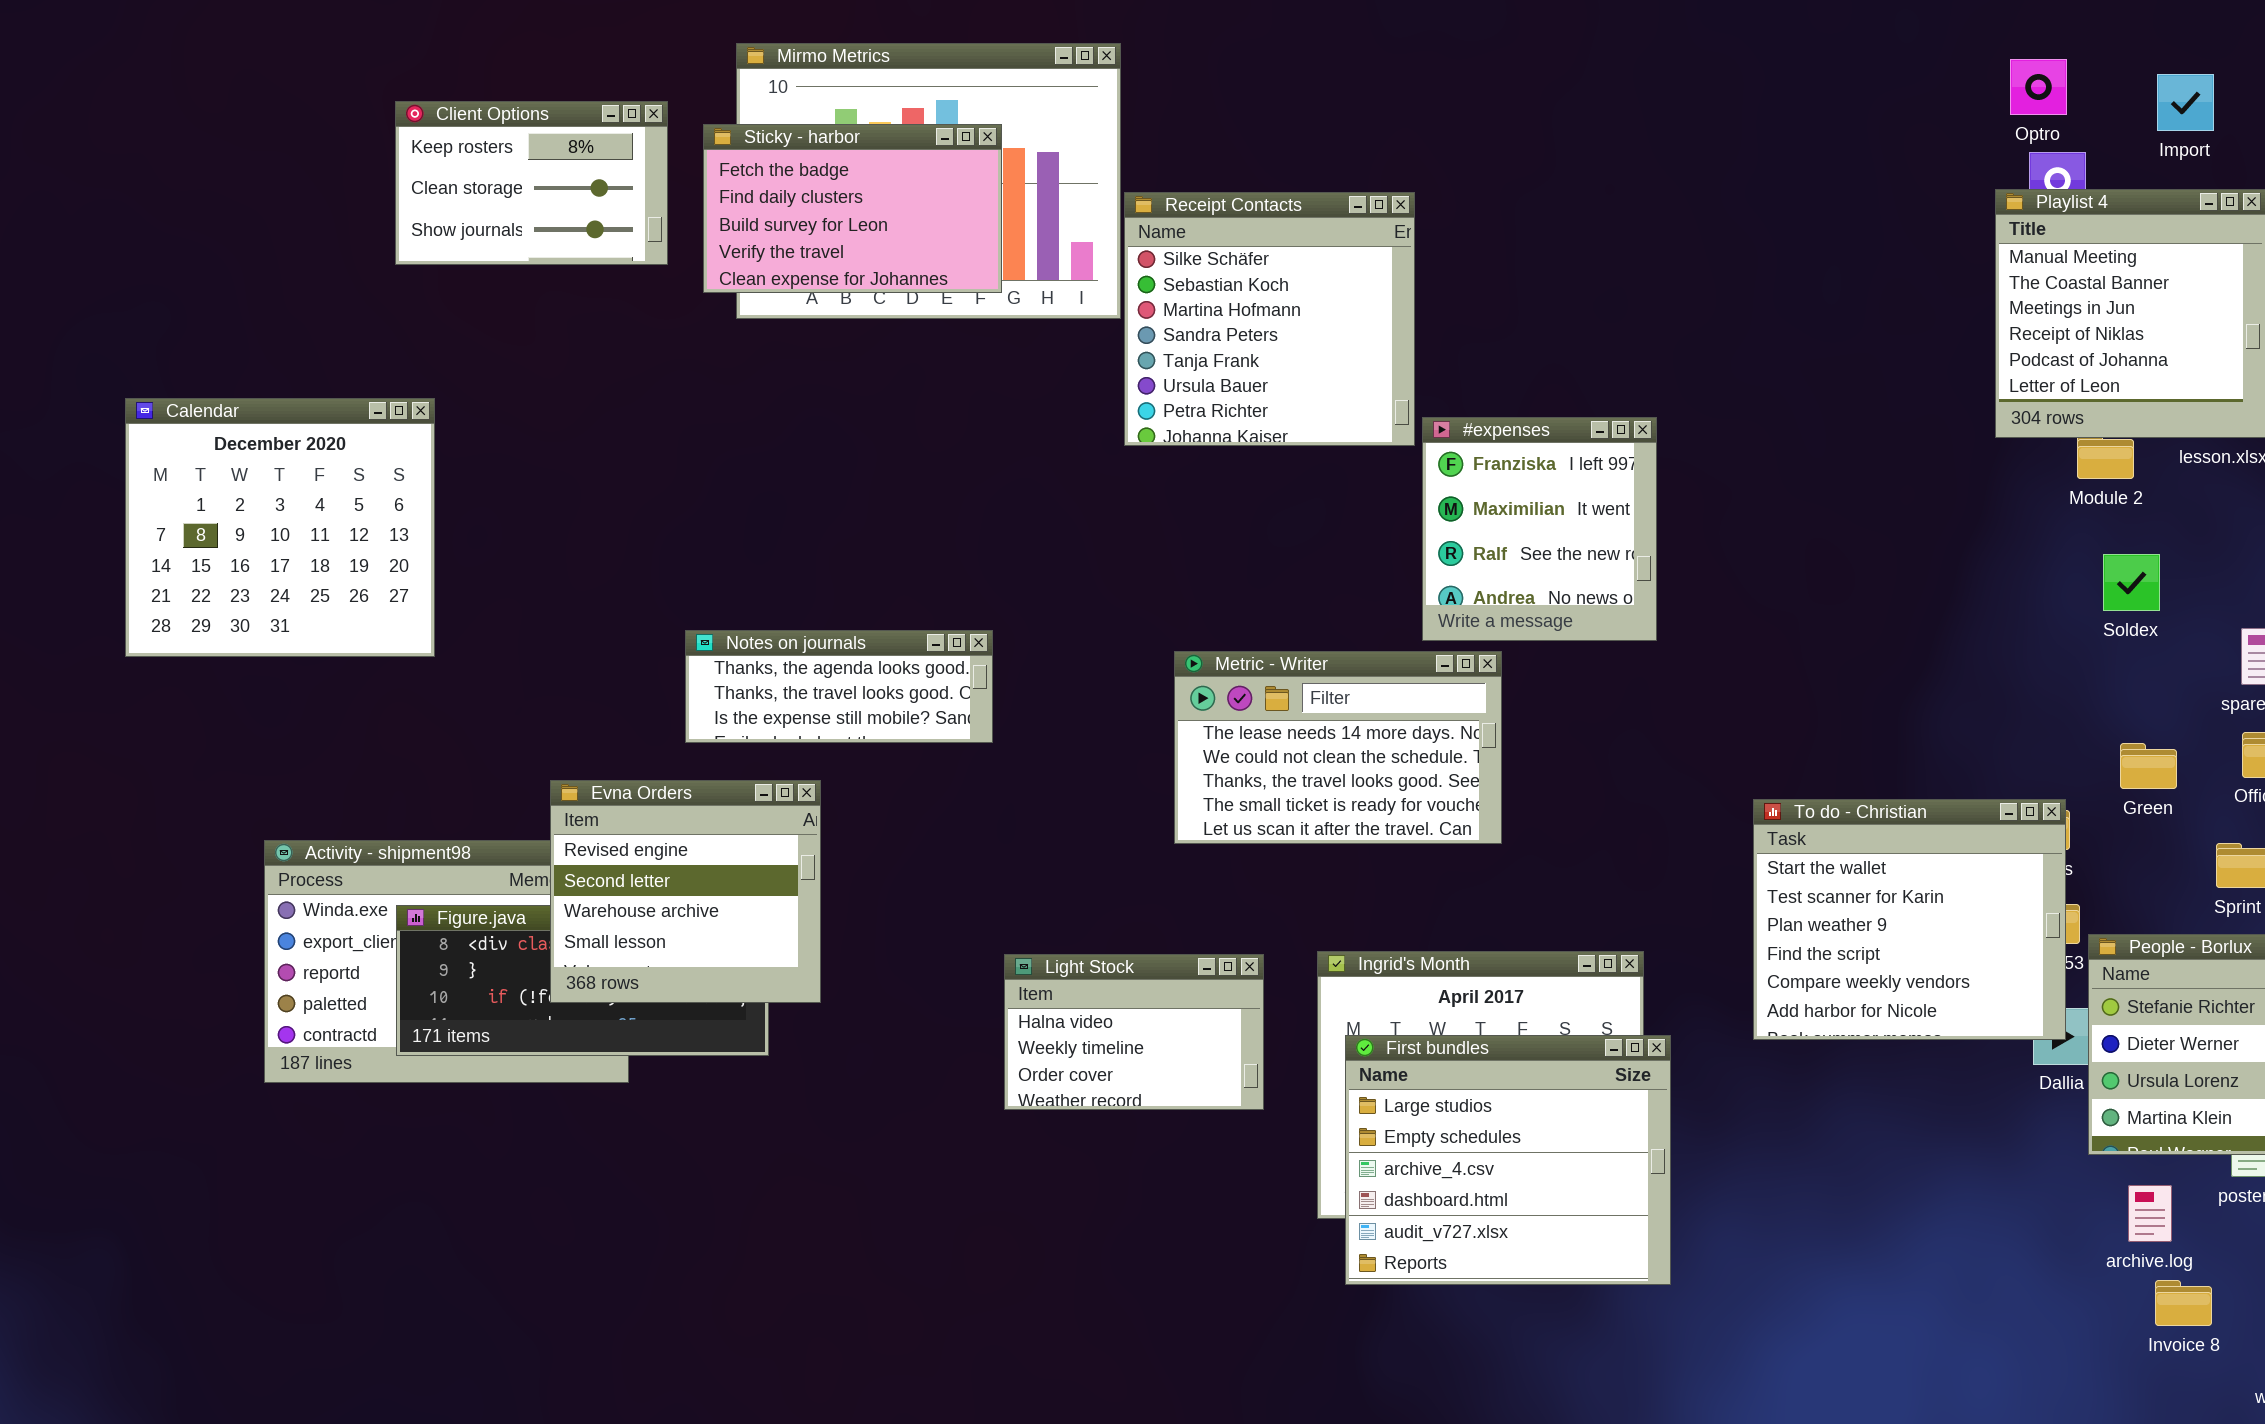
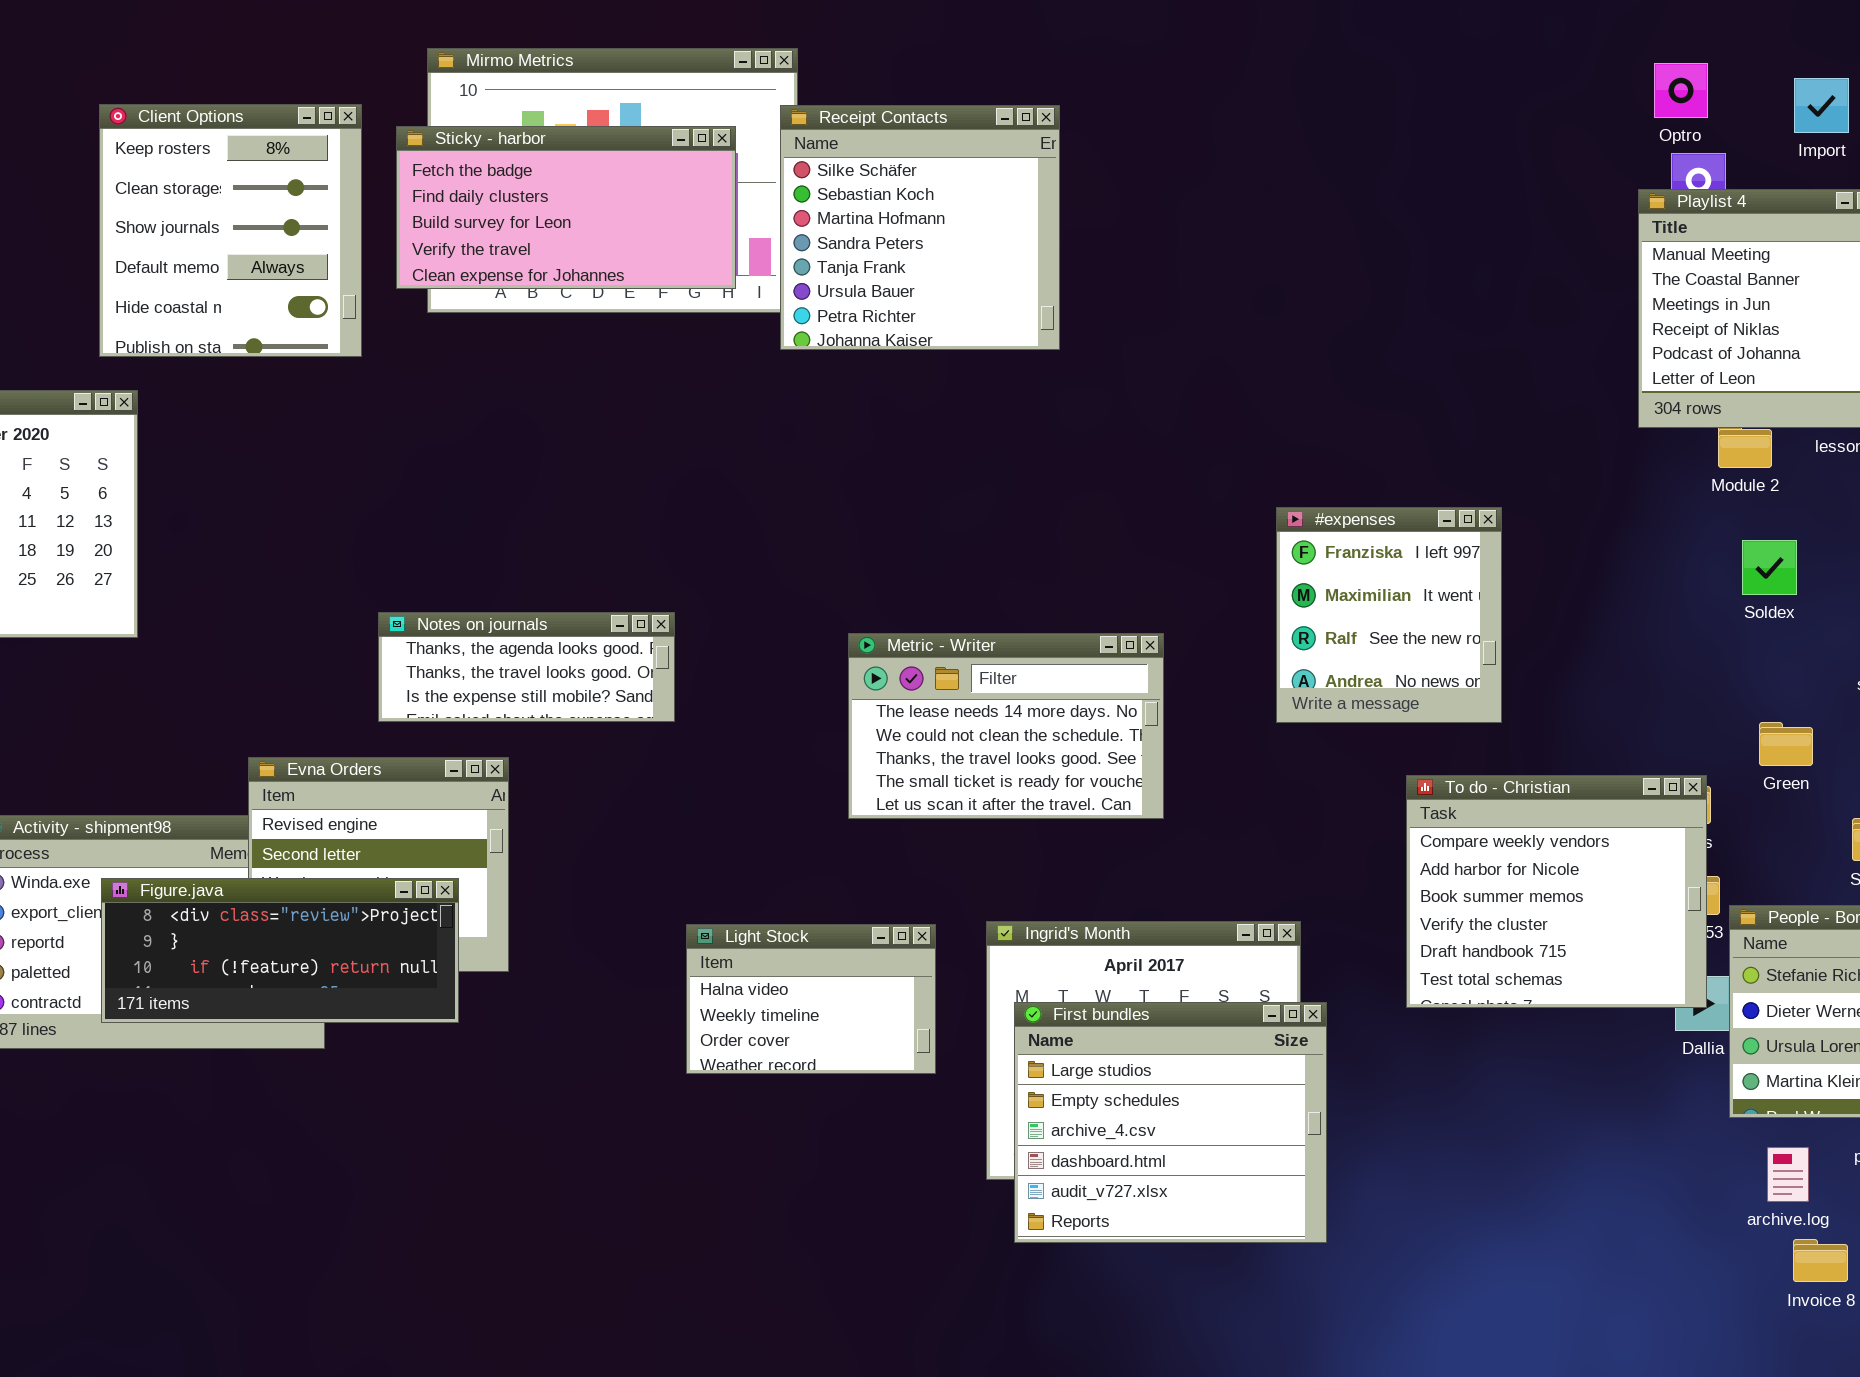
Client Options: [395,101,668,265] -> [99,104,362,357], resized
Sticky - harbor: [703,124,1002,293] -> [396,126,736,289], resized
Receipt Contacts: [1124,192,1415,446] -> [780,105,1060,350], moved
#expenses: [1422,417,1657,641] -> [1276,507,1502,723], moved
To do - Christian: [1753,799,2066,1040] -> [1406,775,1707,1008], scrolled down 4 rows
Figure.java: [396,905,769,1056] -> [101,878,459,1023], raised

